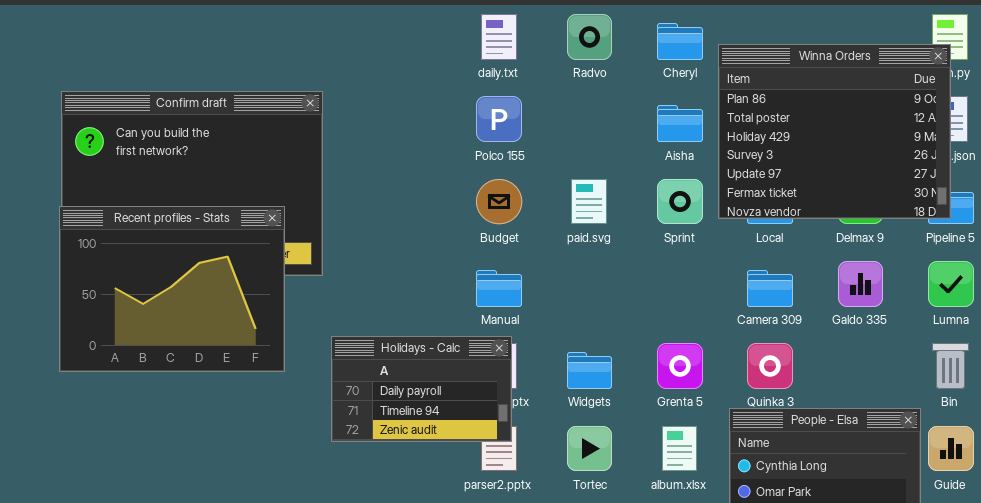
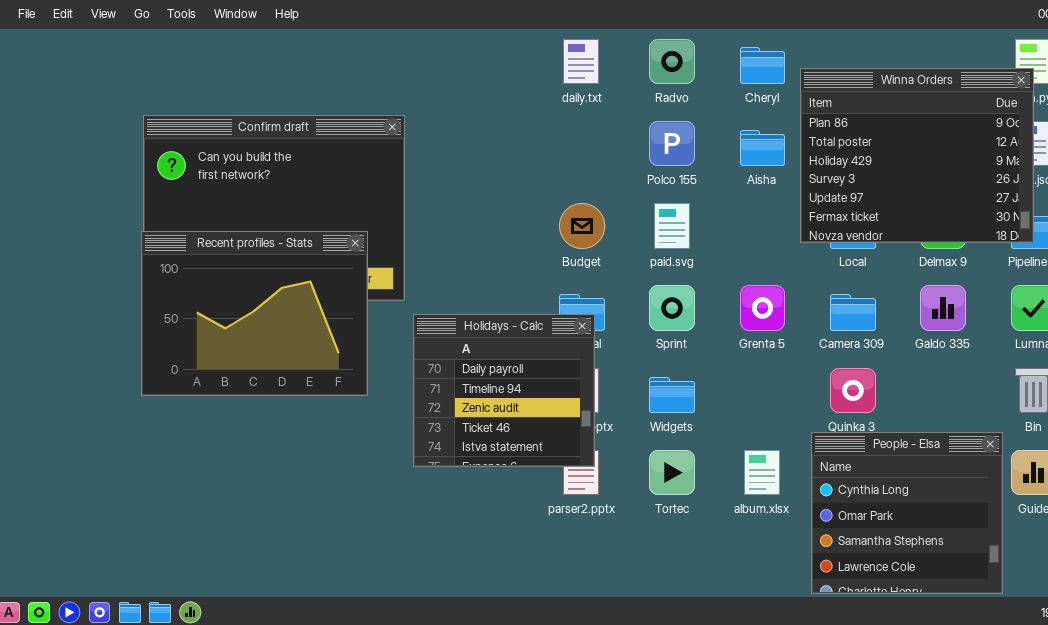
Polco 155: [476,96,522,142] -> [649,121,695,166], moved
Sprint: [657,179,703,224] -> [649,285,695,331], moved
Holidays - Calc: [331,336,512,442] -> [413,314,595,467], resized
Grenta 5: [657,343,703,389] -> [740,285,785,331], moved

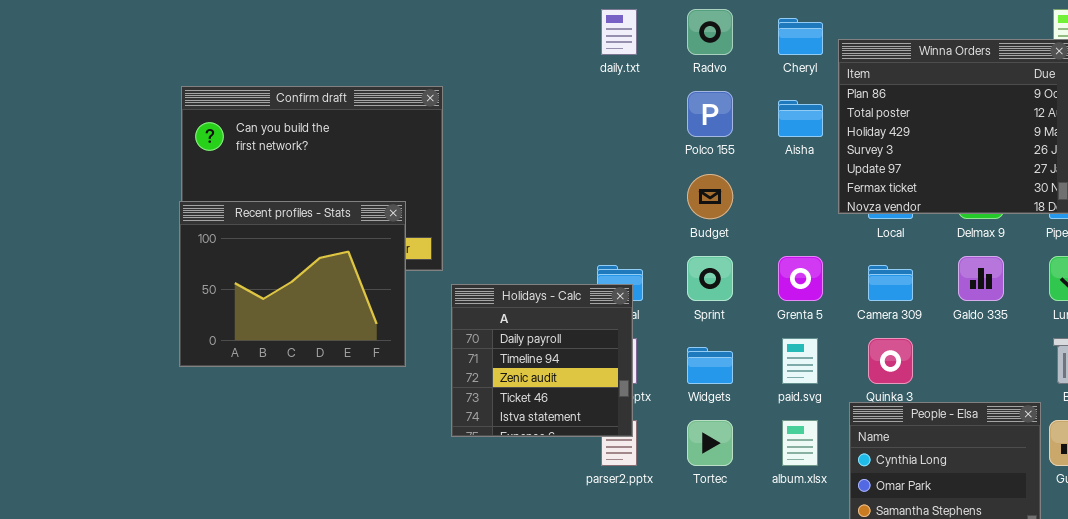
Budget: [559,203,605,249] -> [687,174,733,219], moved
paid.svg: [654,203,690,249] -> [782,338,818,384], moved

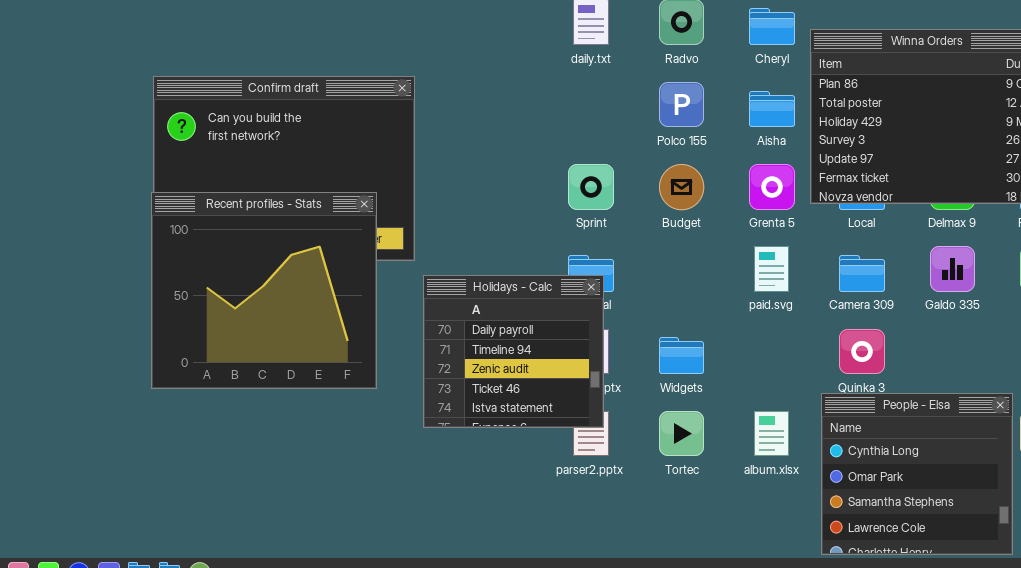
Recent profiles - Stats: [179,201,406,367] -> [151,192,377,389], resized
Sprint: [687,256,733,301] -> [568,164,614,210], moved
Grenta 5: [778,256,823,301] -> [749,164,795,210], moved
paid.svg: [782,338,818,384] -> [754,246,789,292], moved

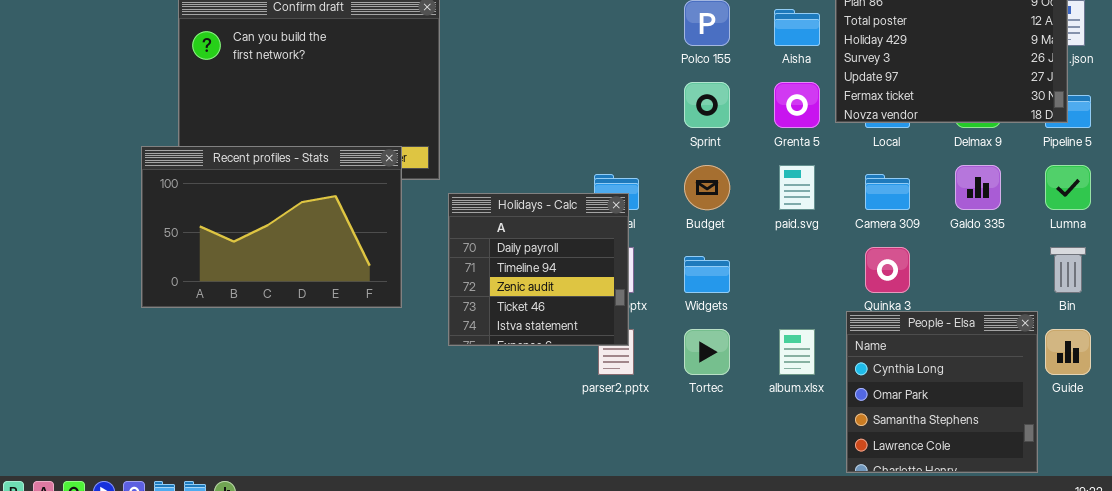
Sprint: [568,164,614,210] -> [684,82,730,128], moved
Budget: [659,164,704,210] -> [684,165,730,210], moved
Recent profiles - Stats: [151,192,377,389] -> [141,146,402,308], resized

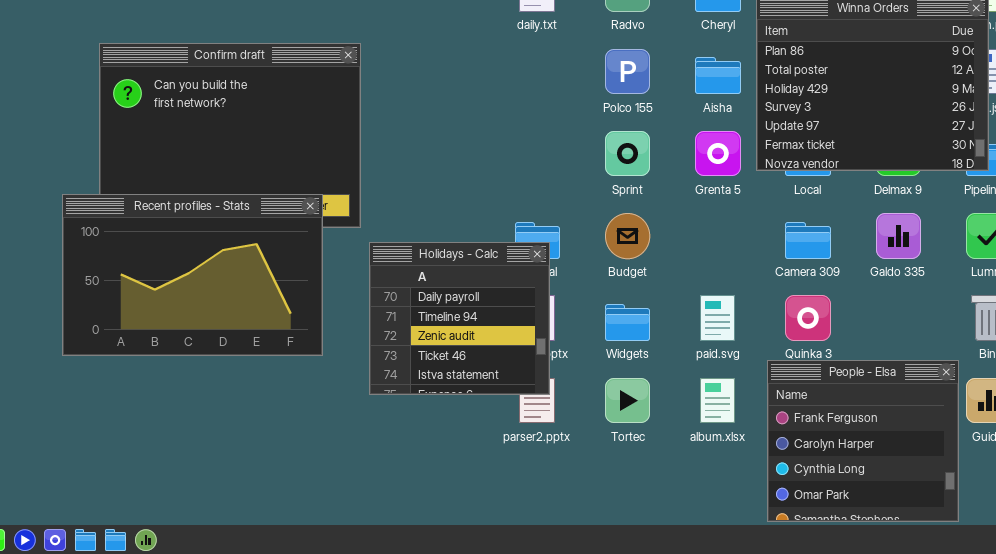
paid.svg: [779,165,815,210] -> [700,295,735,341], moved
People - Elsa: [846,311,1038,473] -> [767,360,959,522], scrolled up 2 rows

